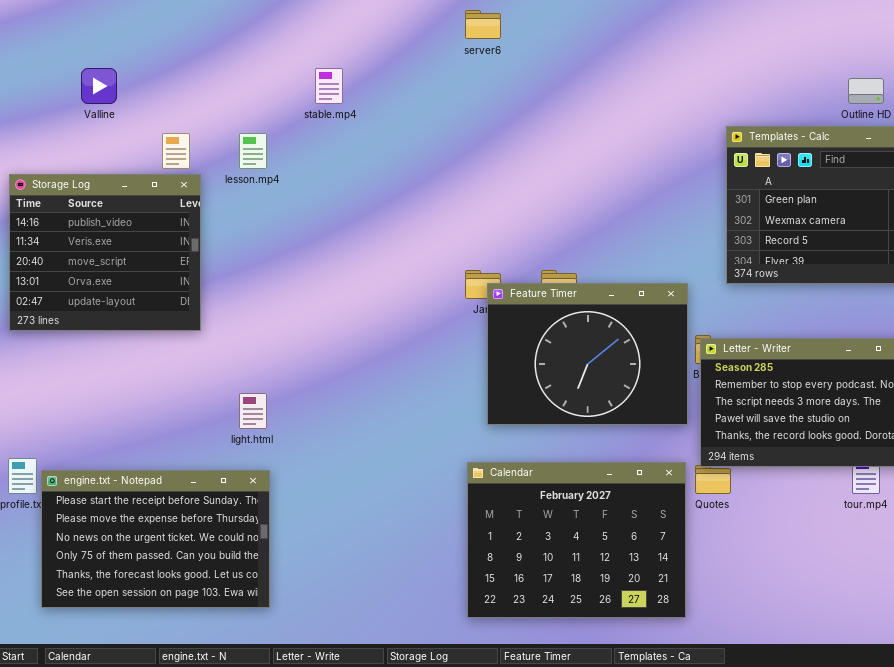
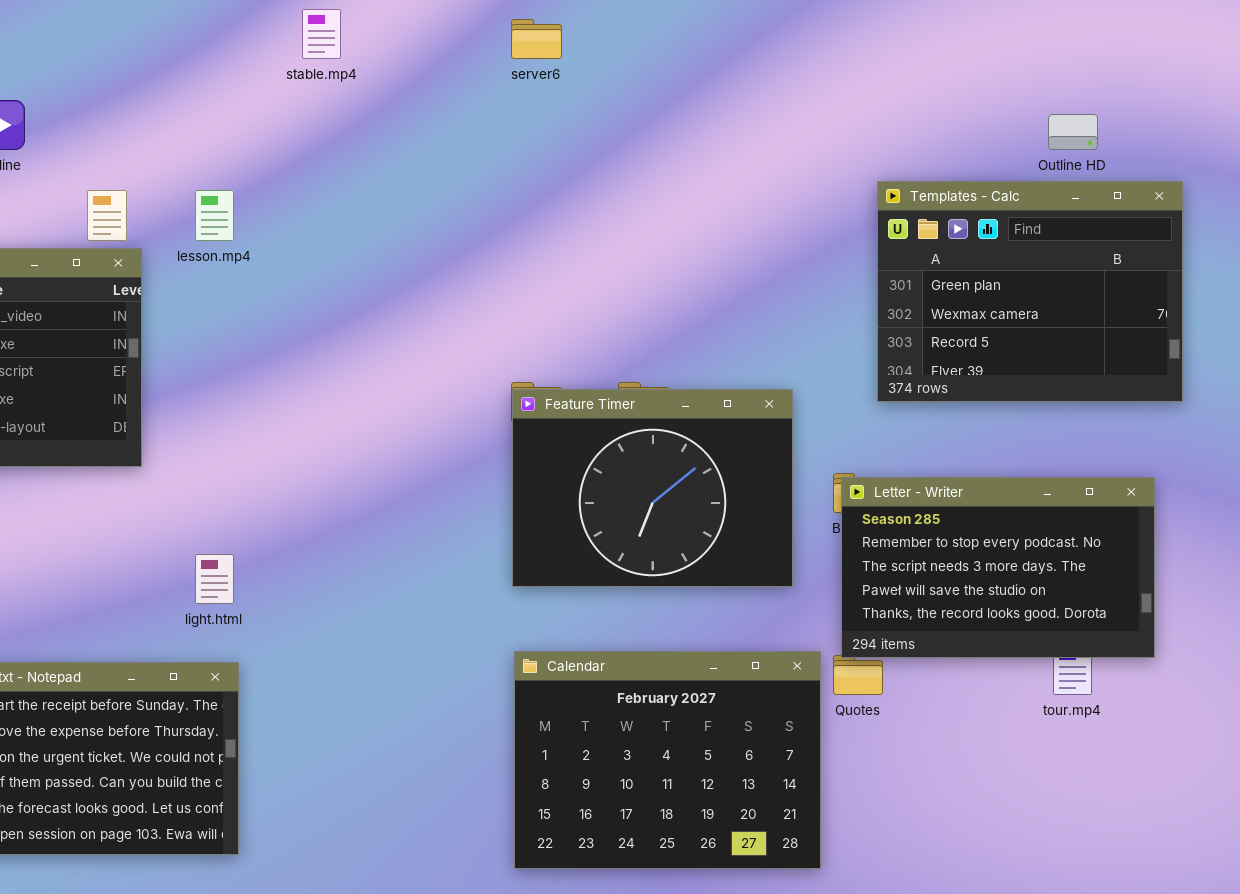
stable.mp4: [315,68,343,104] -> [302,9,341,59], moved
Feature Timer: [487,283,688,425] -> [512,389,793,587], moved

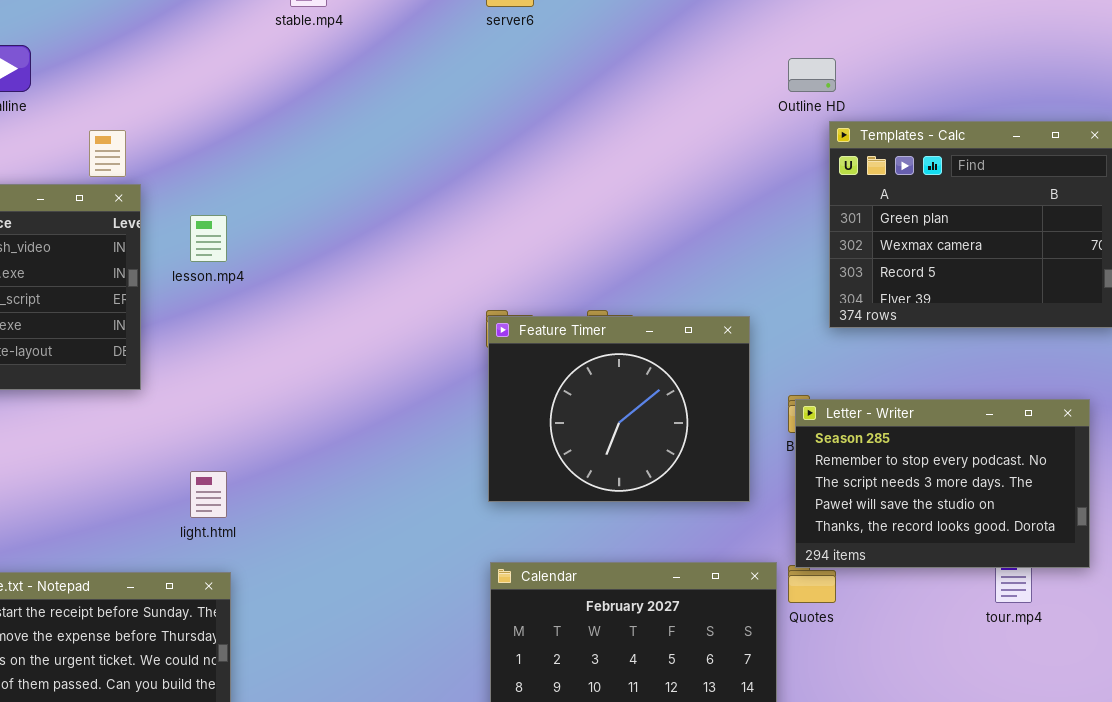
Outline HD: [1048,114,1098,150] -> [788,58,836,92], moved
lesson.mp4: [195,190,234,241] -> [190,215,227,262], moved

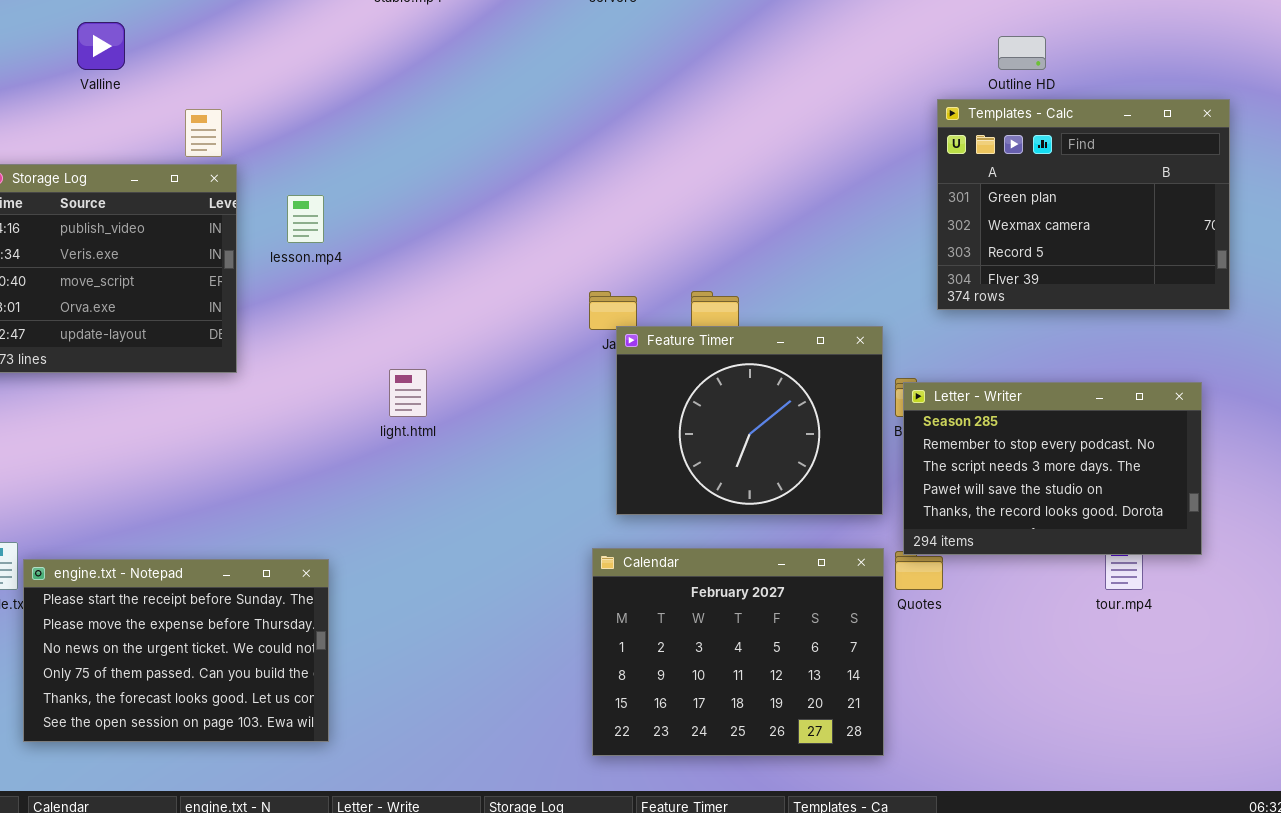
Outline HD: [788,58,836,92] -> [998,36,1046,70], moved
Feature Timer: [488,316,750,502] -> [616,326,883,515], moved
light.html: [190,471,227,518] -> [389,369,427,417], moved

